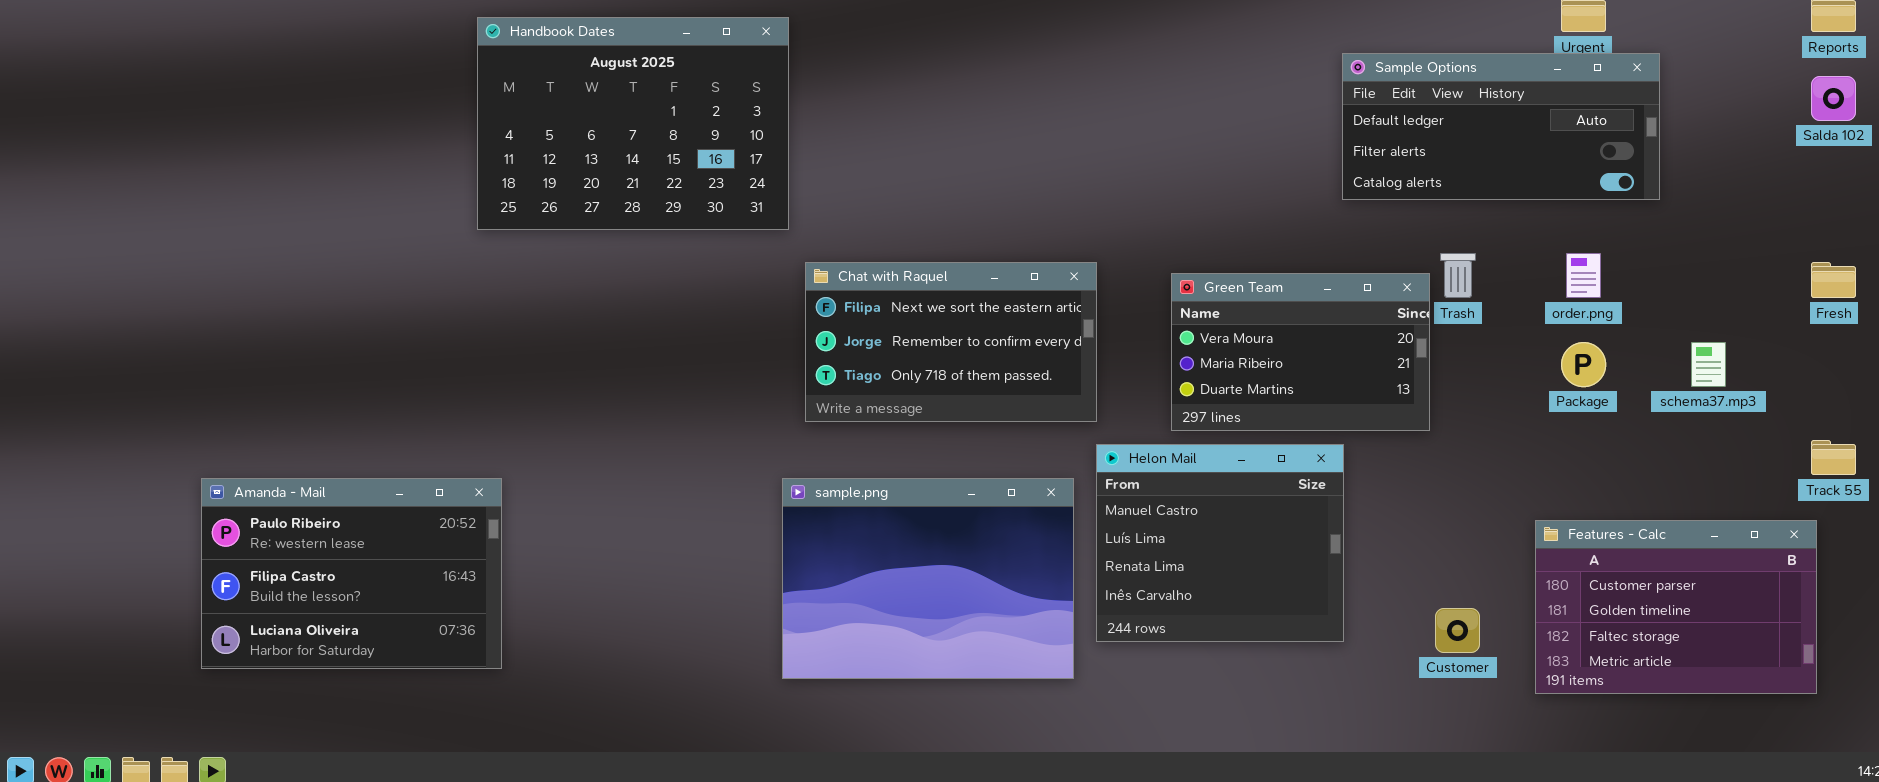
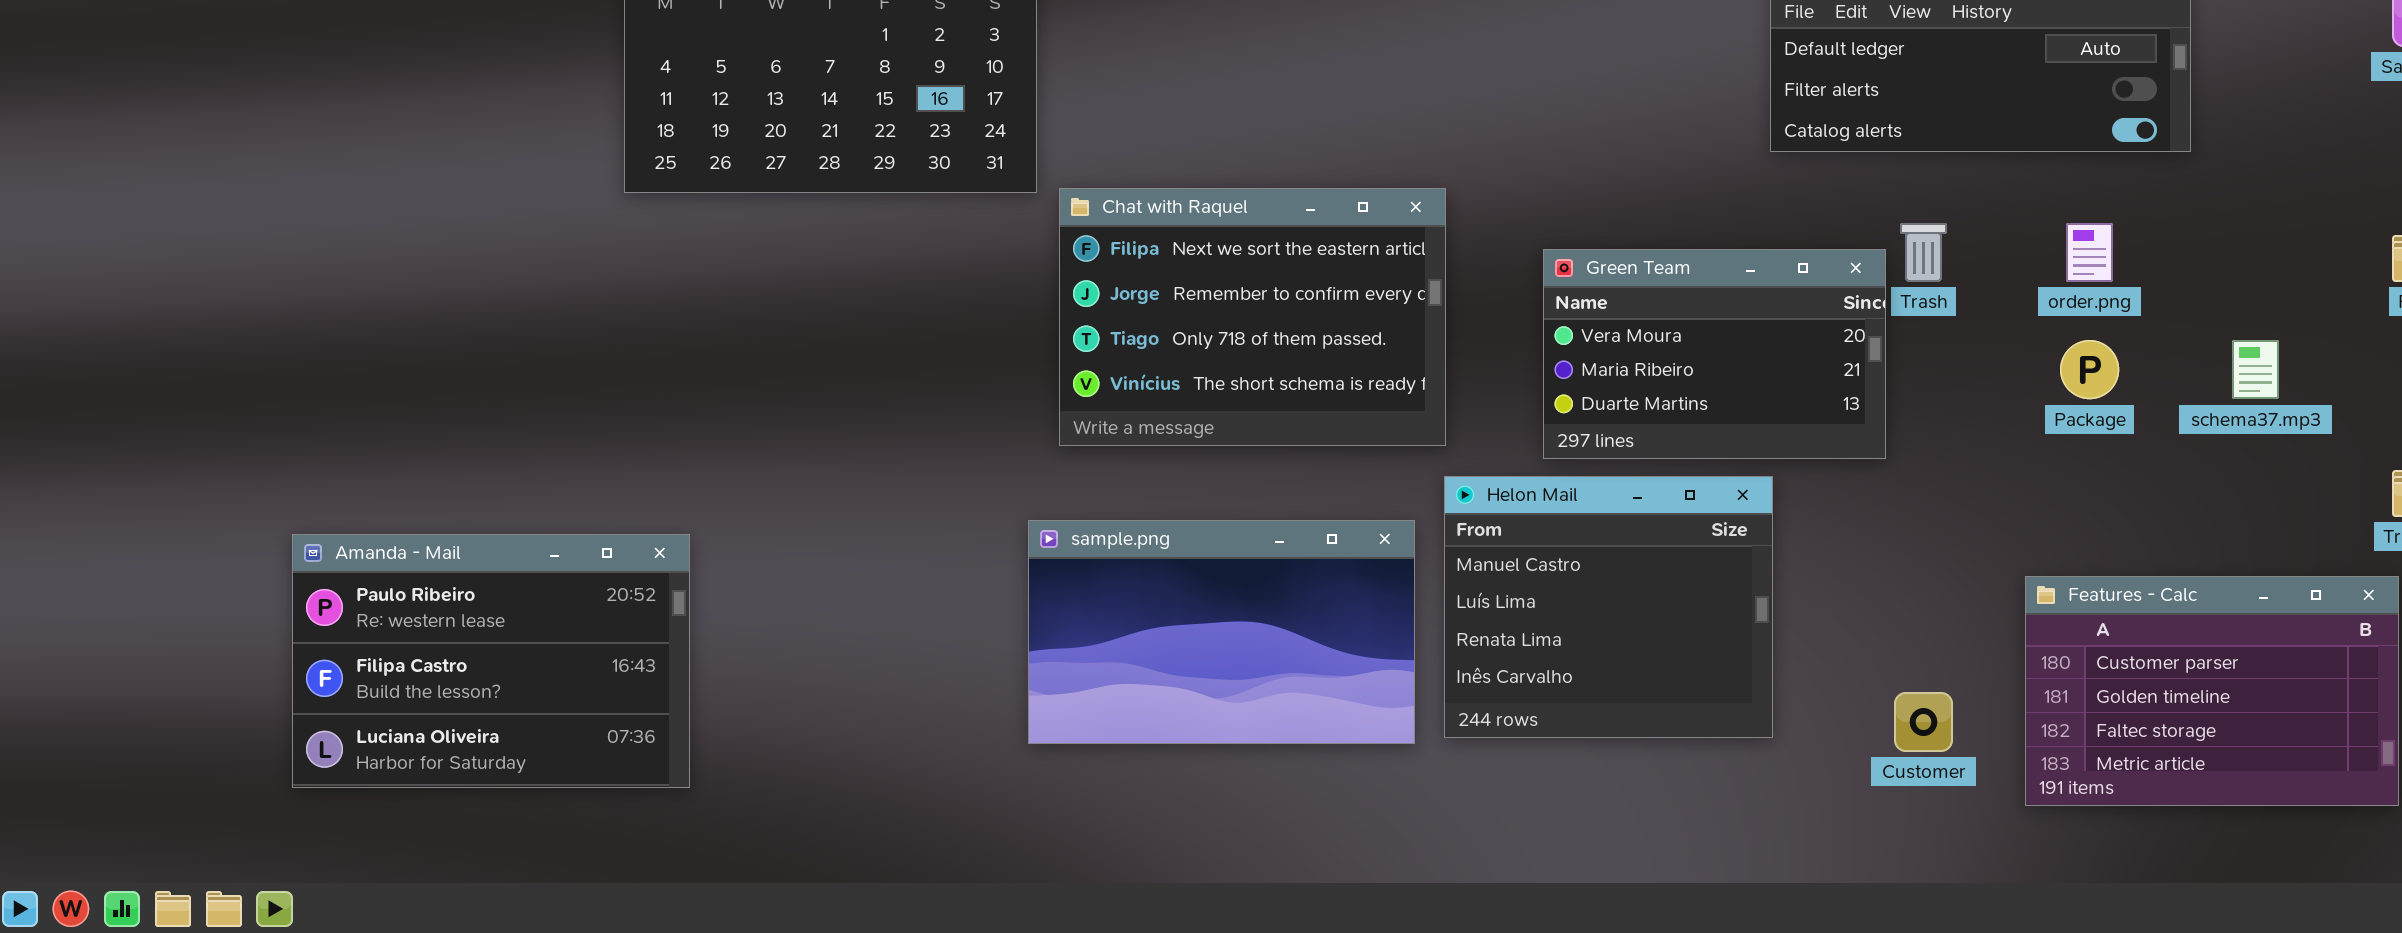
Chat with Raquel: [805,262,1097,422] -> [1059,188,1446,446], resized
Amanda - Mail: [201,478,502,669] -> [292,534,690,788], moved
sample.png: [782,478,1074,679] -> [1028,520,1415,744], resized

